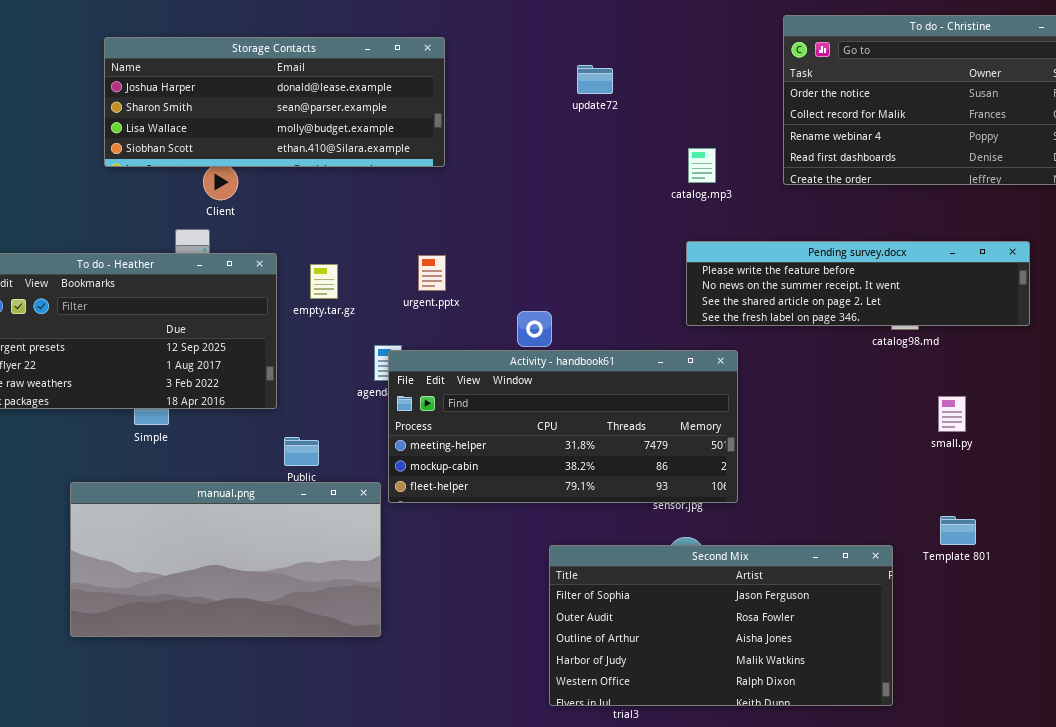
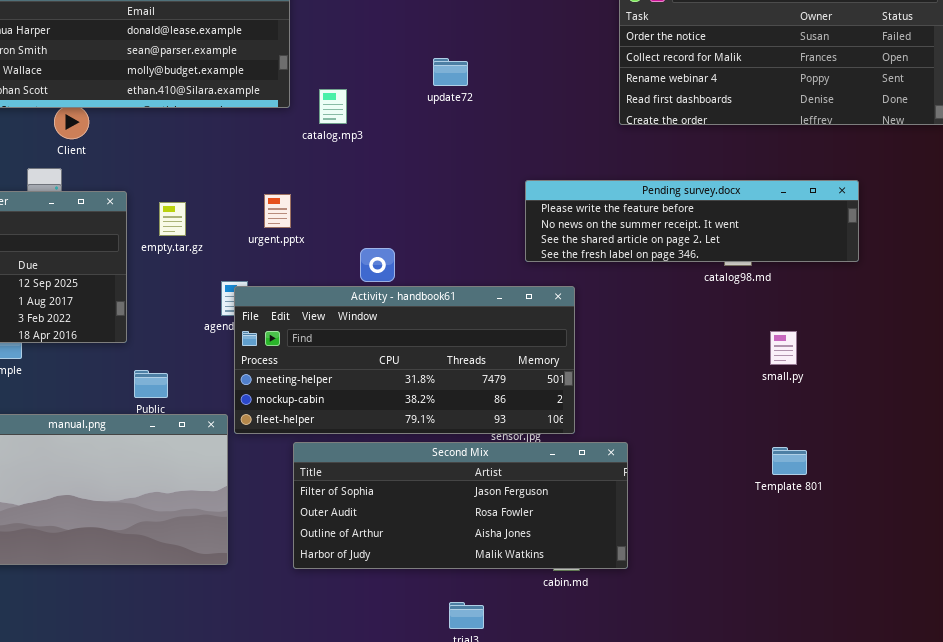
update72: [577,65,613,94] -> [433,58,468,86], moved
catalog.mp3: [688,148,716,183] -> [319,89,347,124], moved
Second Mix: [549,545,893,706] -> [293,442,628,569], moved, resized

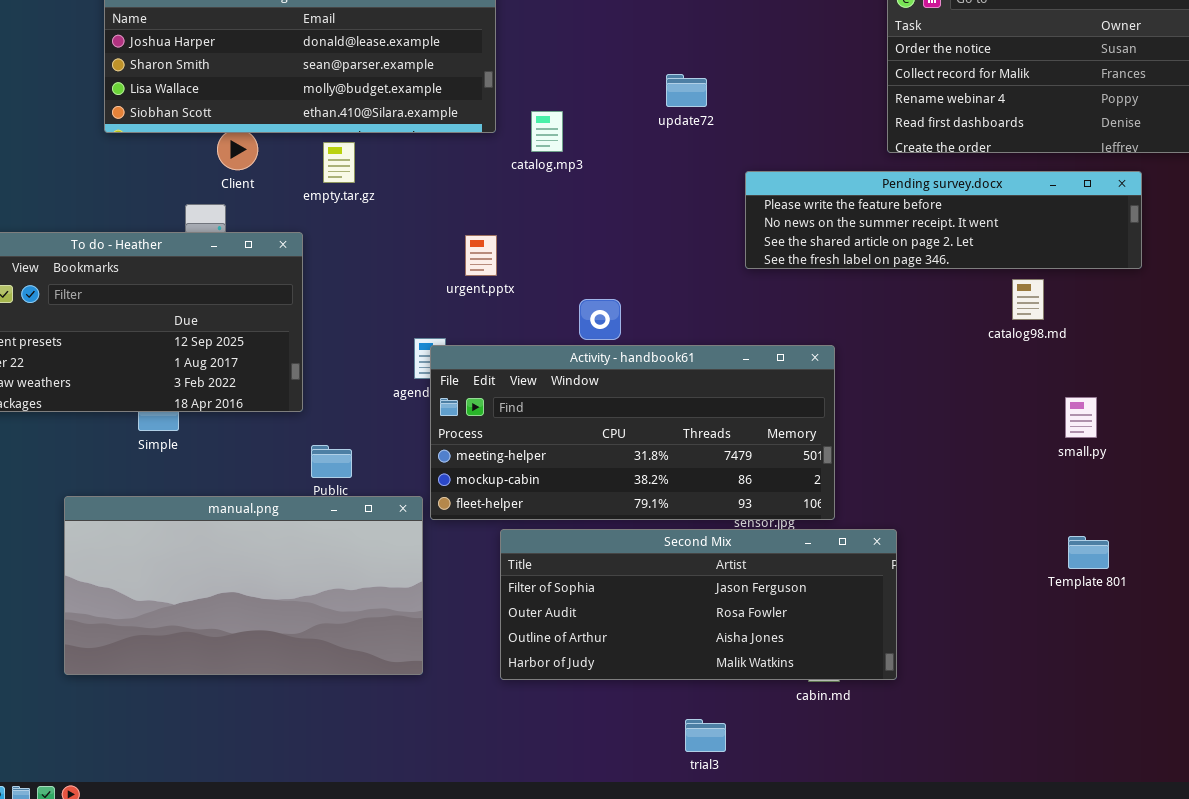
Pending survey.docx: [525,180,859,262] -> [745,171,1142,269], moved
empty.tar.gz: [159,202,186,236] -> [323,142,355,183], moved

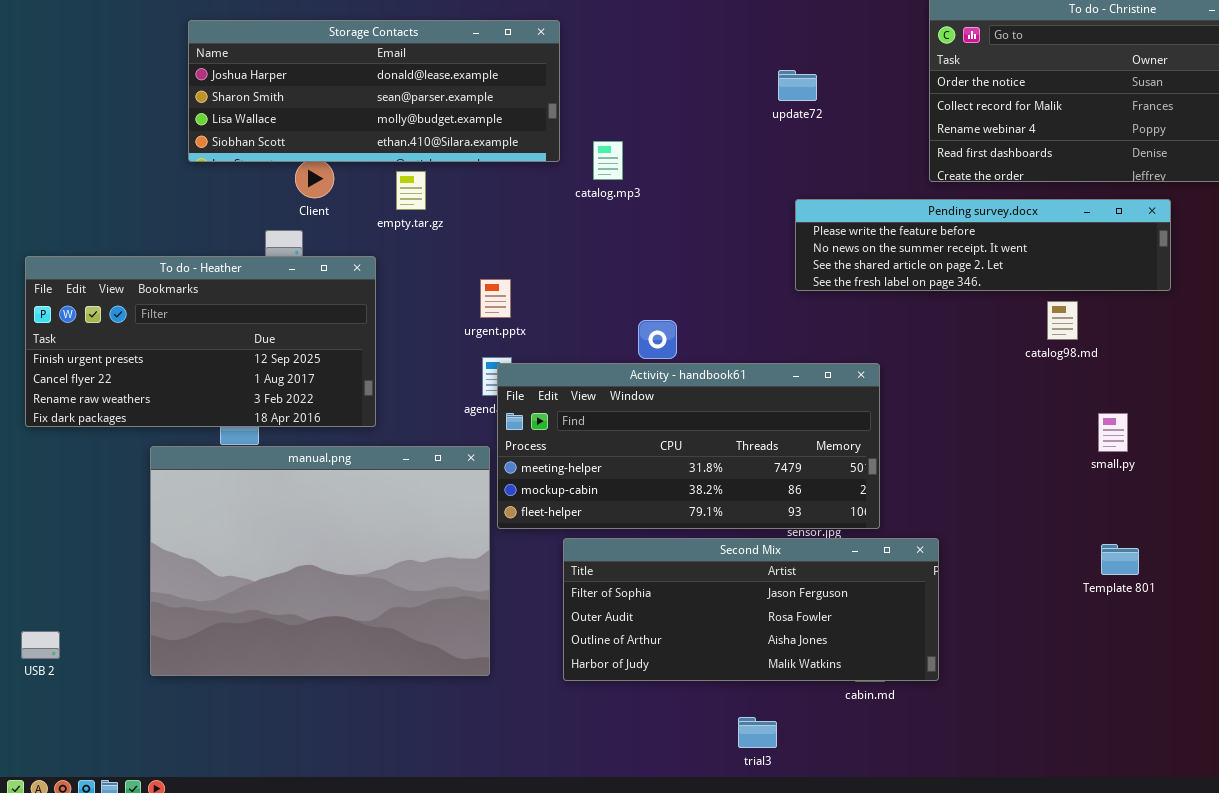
update72: [666,74,707,107] -> [778,70,817,101], moved
urgent.pptx: [465,235,497,276] -> [480,279,511,318], moved
manual.png: [64,496,423,675] -> [150,446,490,676], resized

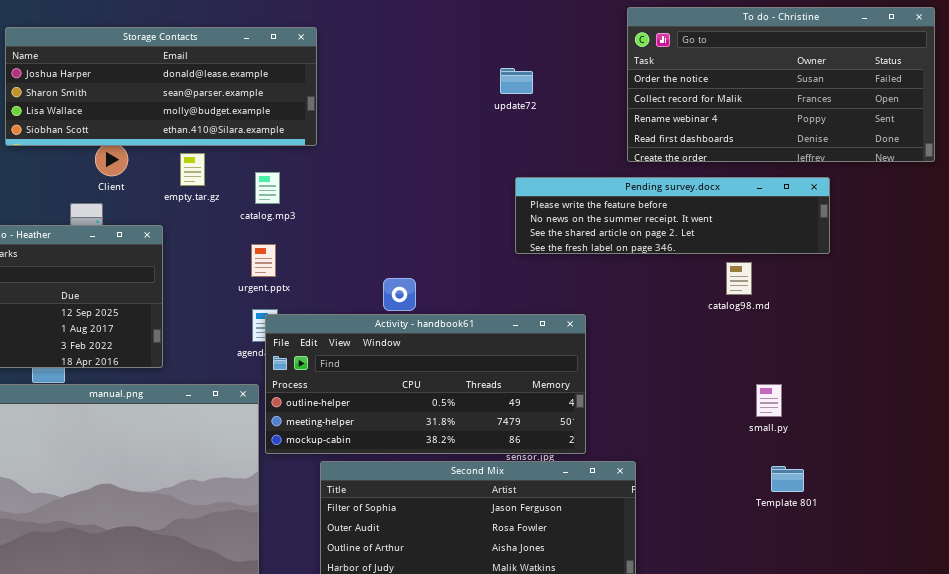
catalog.mp3: [593,141,623,180] -> [255,172,280,204], moved
Activity - handbook61: [497,363,880,529] -> [265,314,586,454], scrolled up 1 row
small.py: [1098,413,1128,452] -> [756,384,782,417], moved

